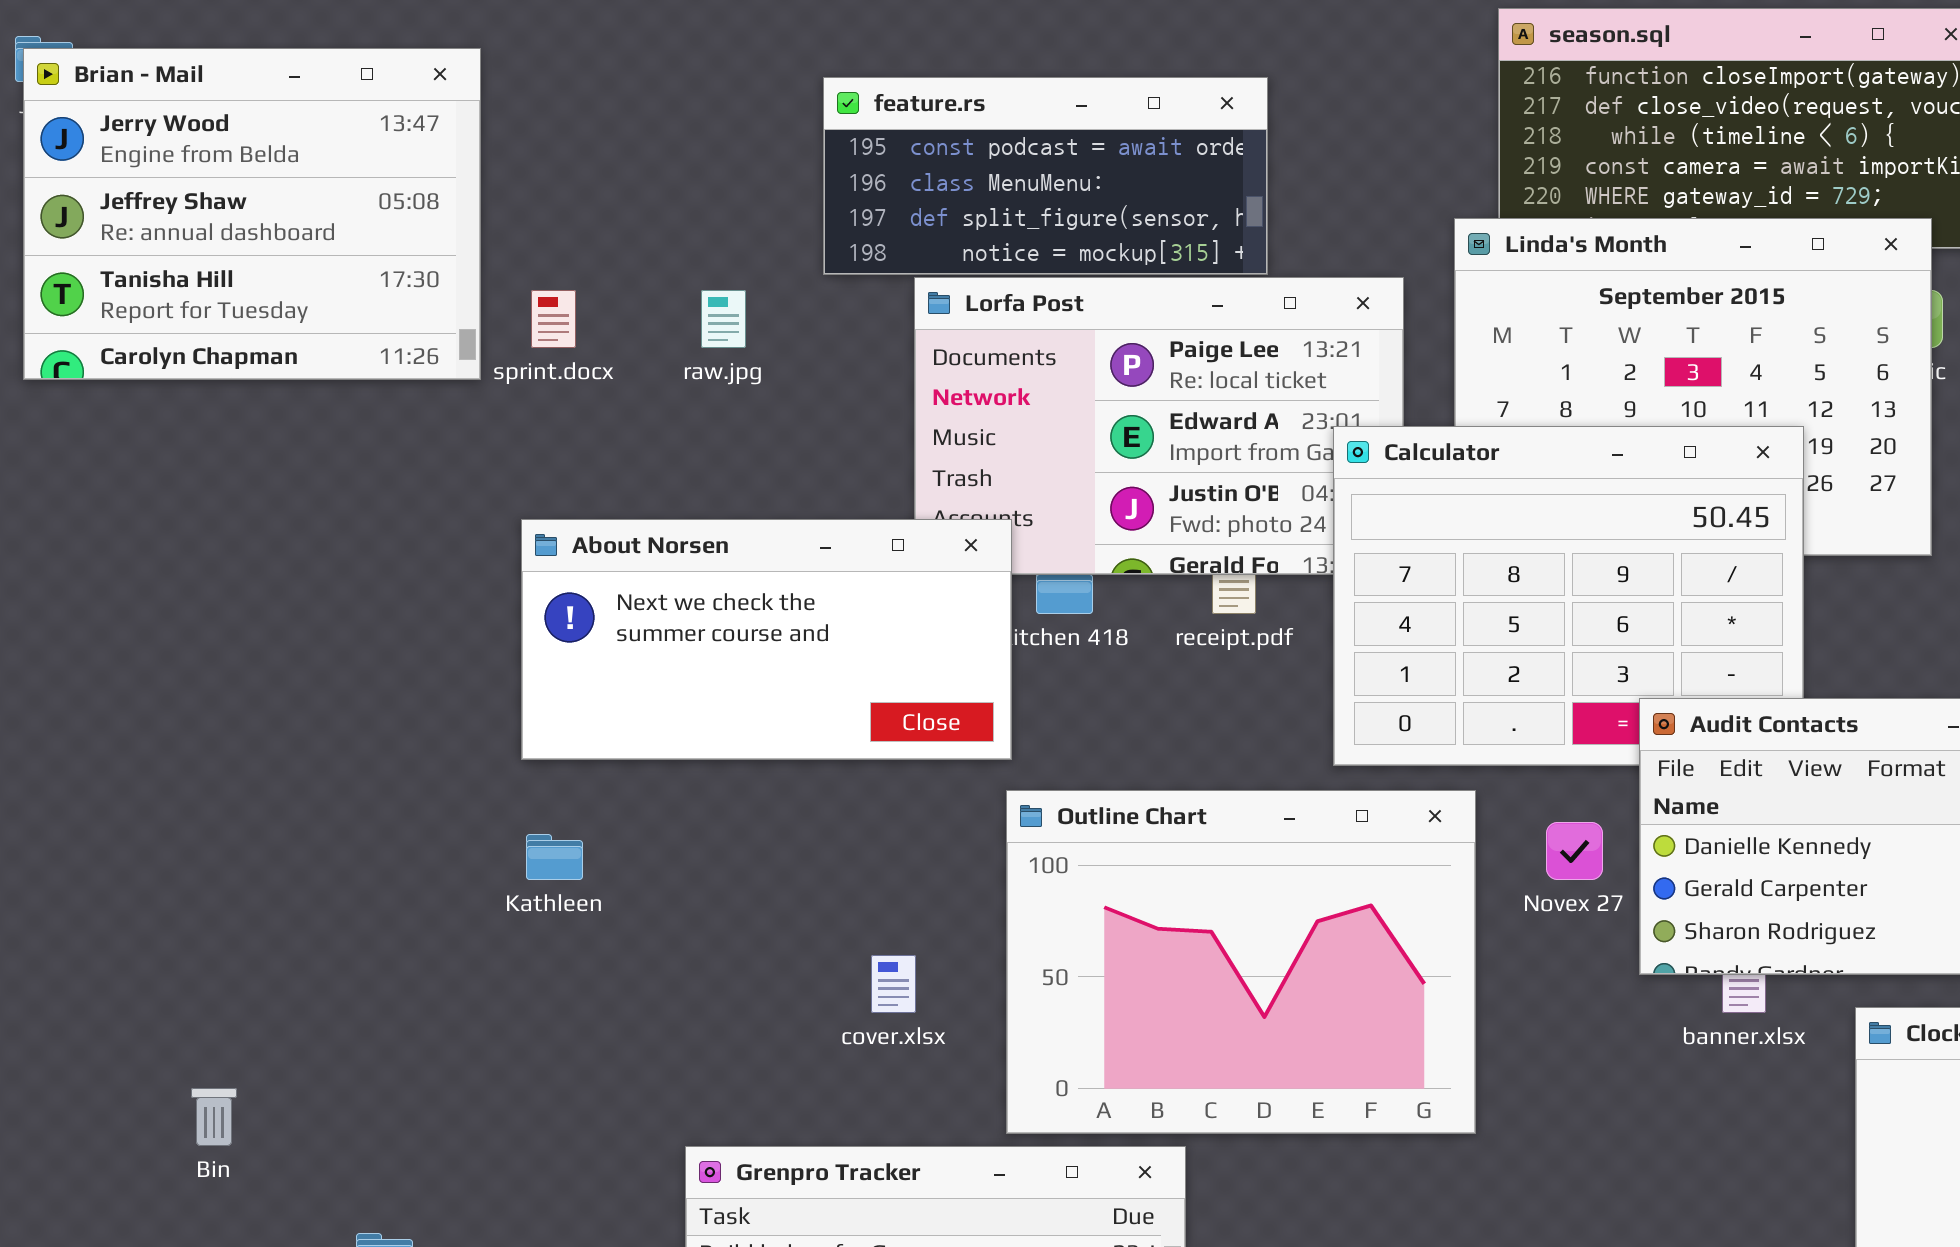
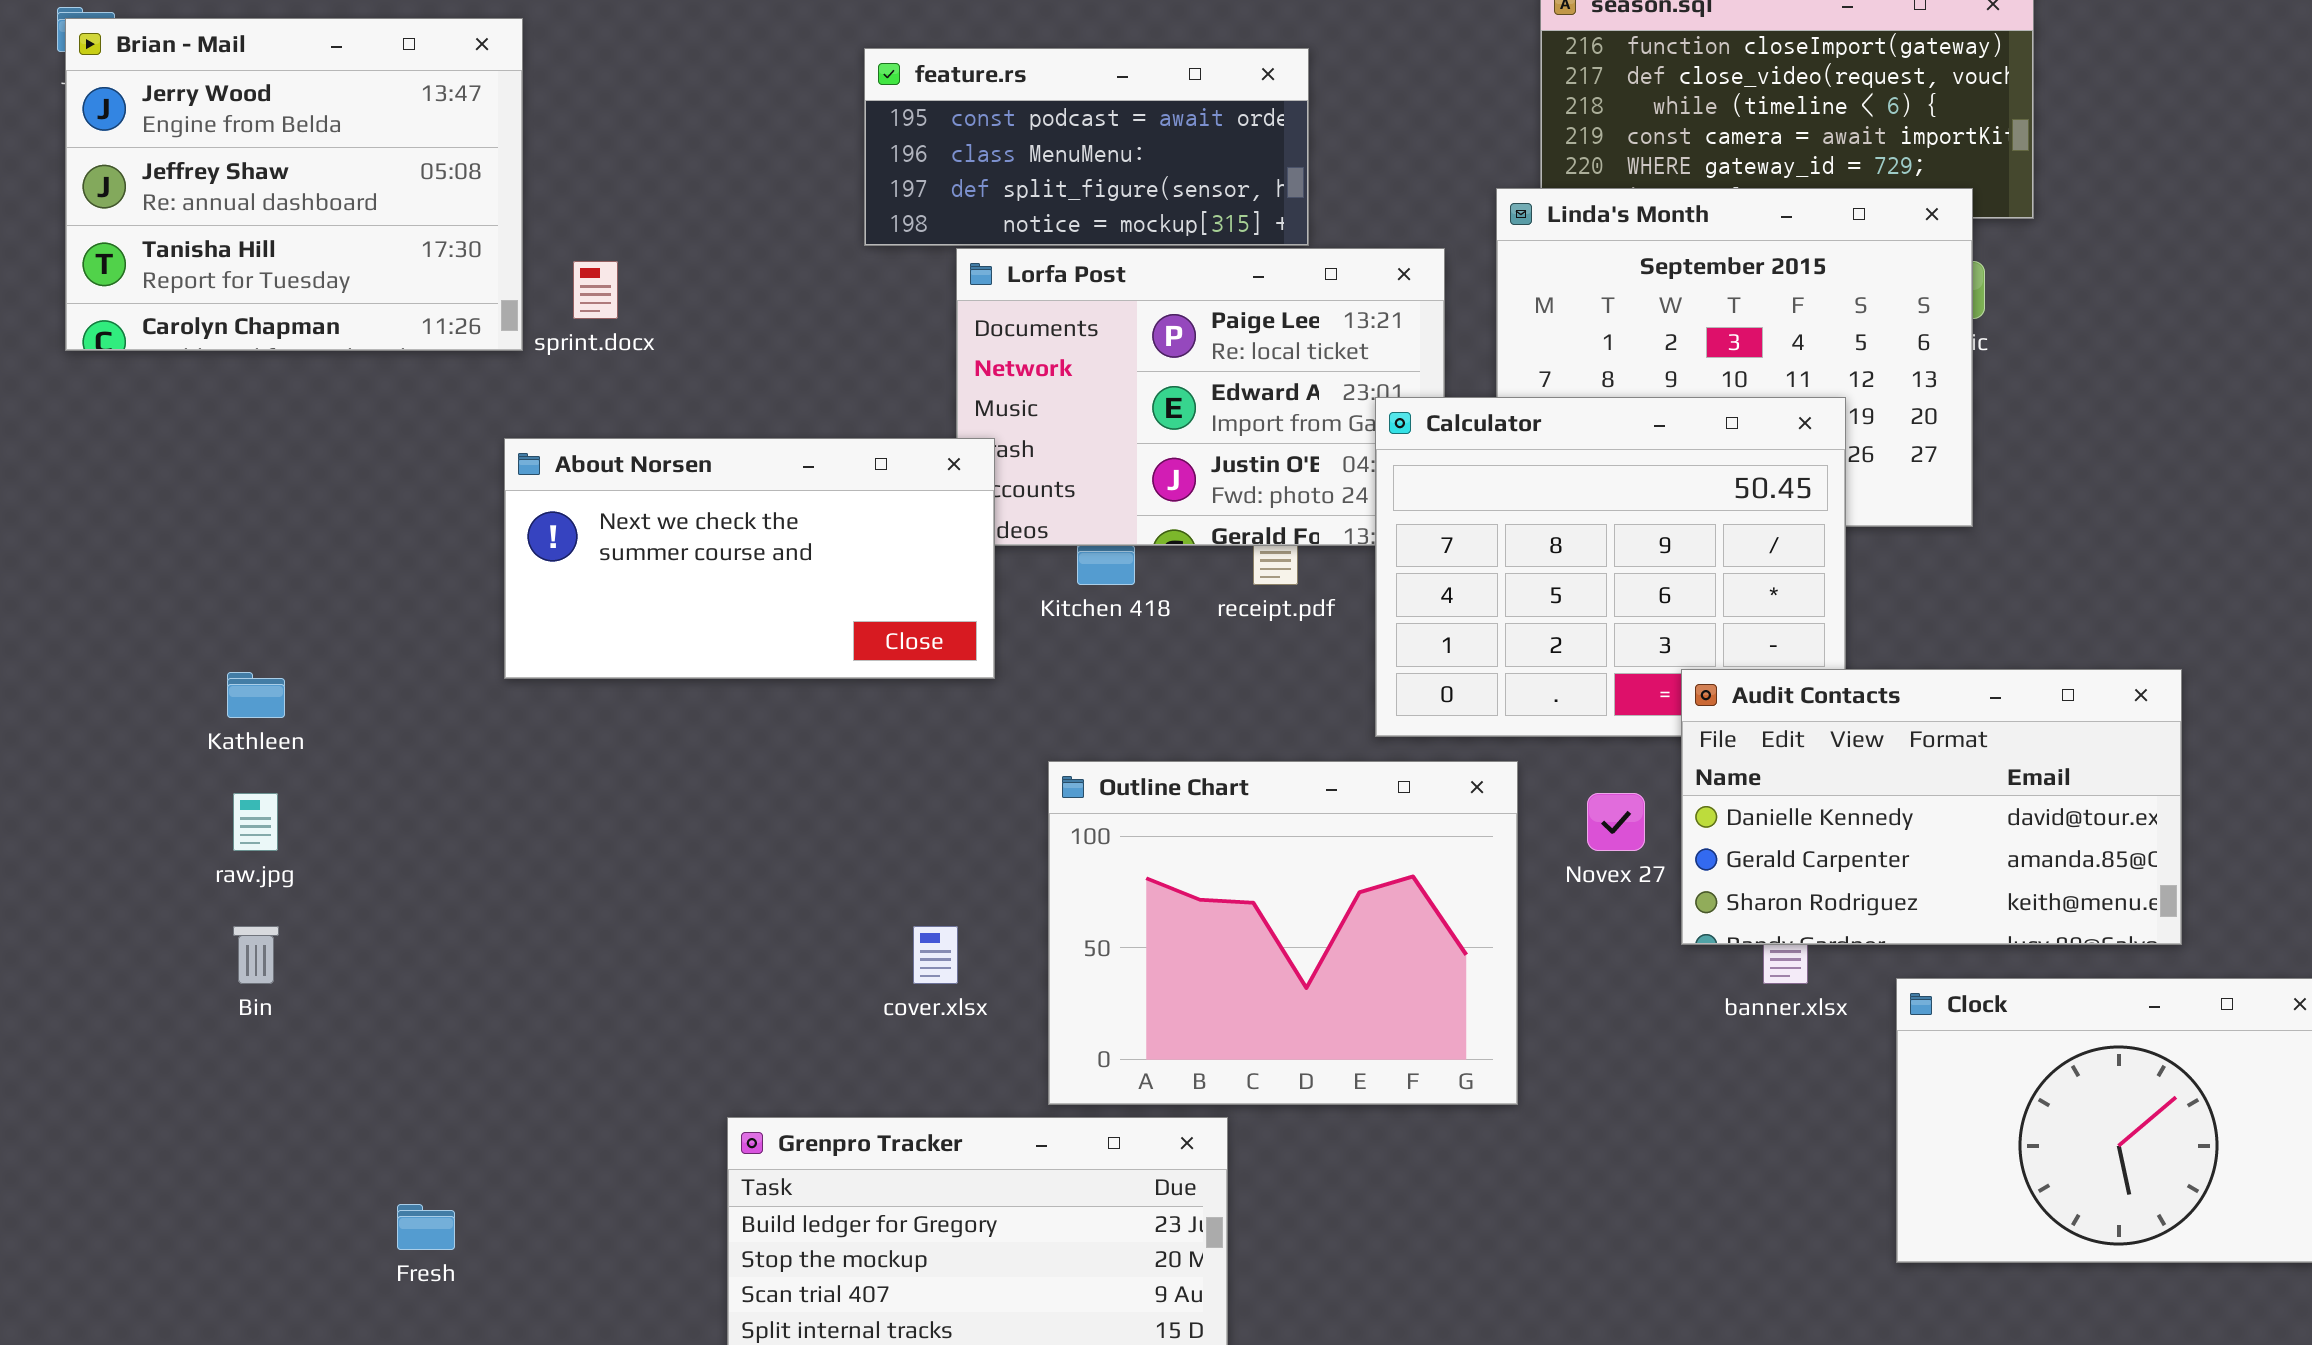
raw.jpg: [701,290,746,348] -> [233,793,278,851], moved
About Norsen: [521,519,1012,760] -> [504,438,995,679], moved
Kathleen: [526,834,583,880] -> [227,672,285,718], moved
Bin: [191,1088,237,1146] -> [233,926,279,984], moved

